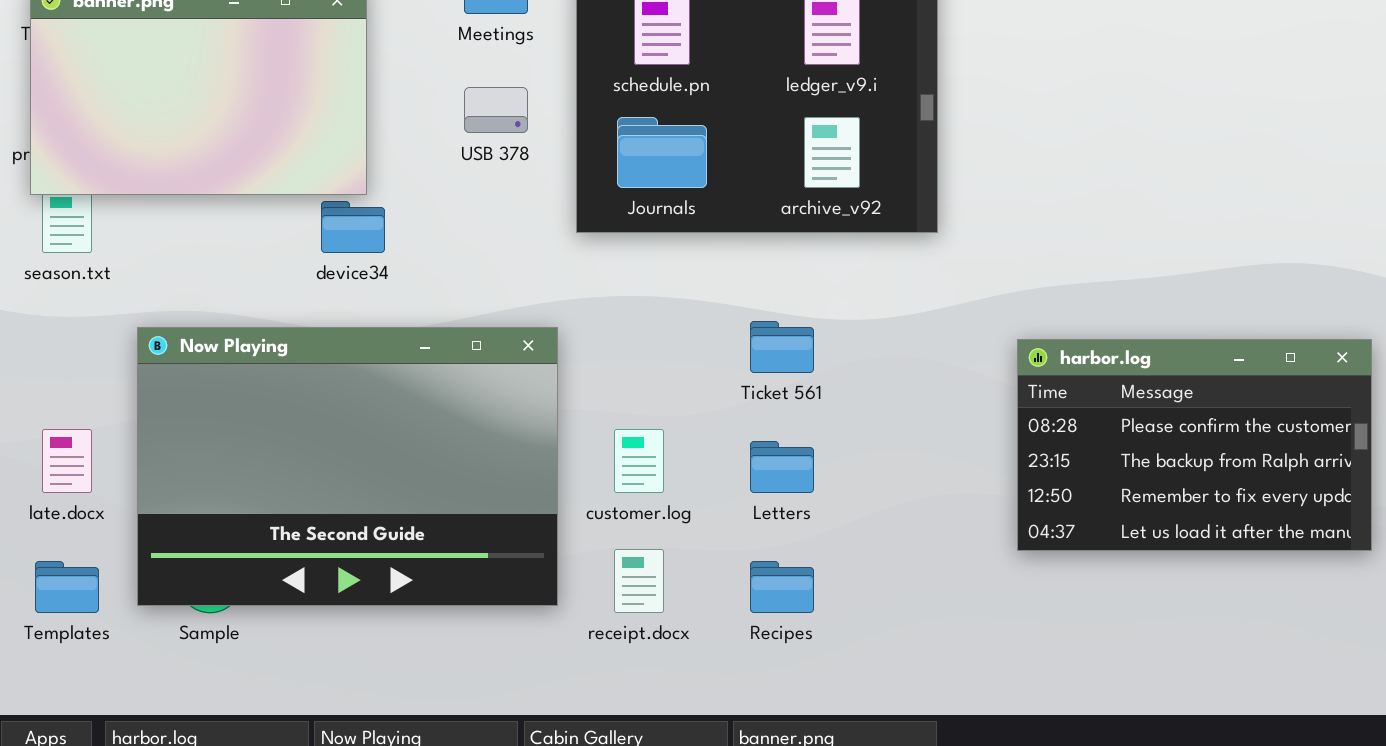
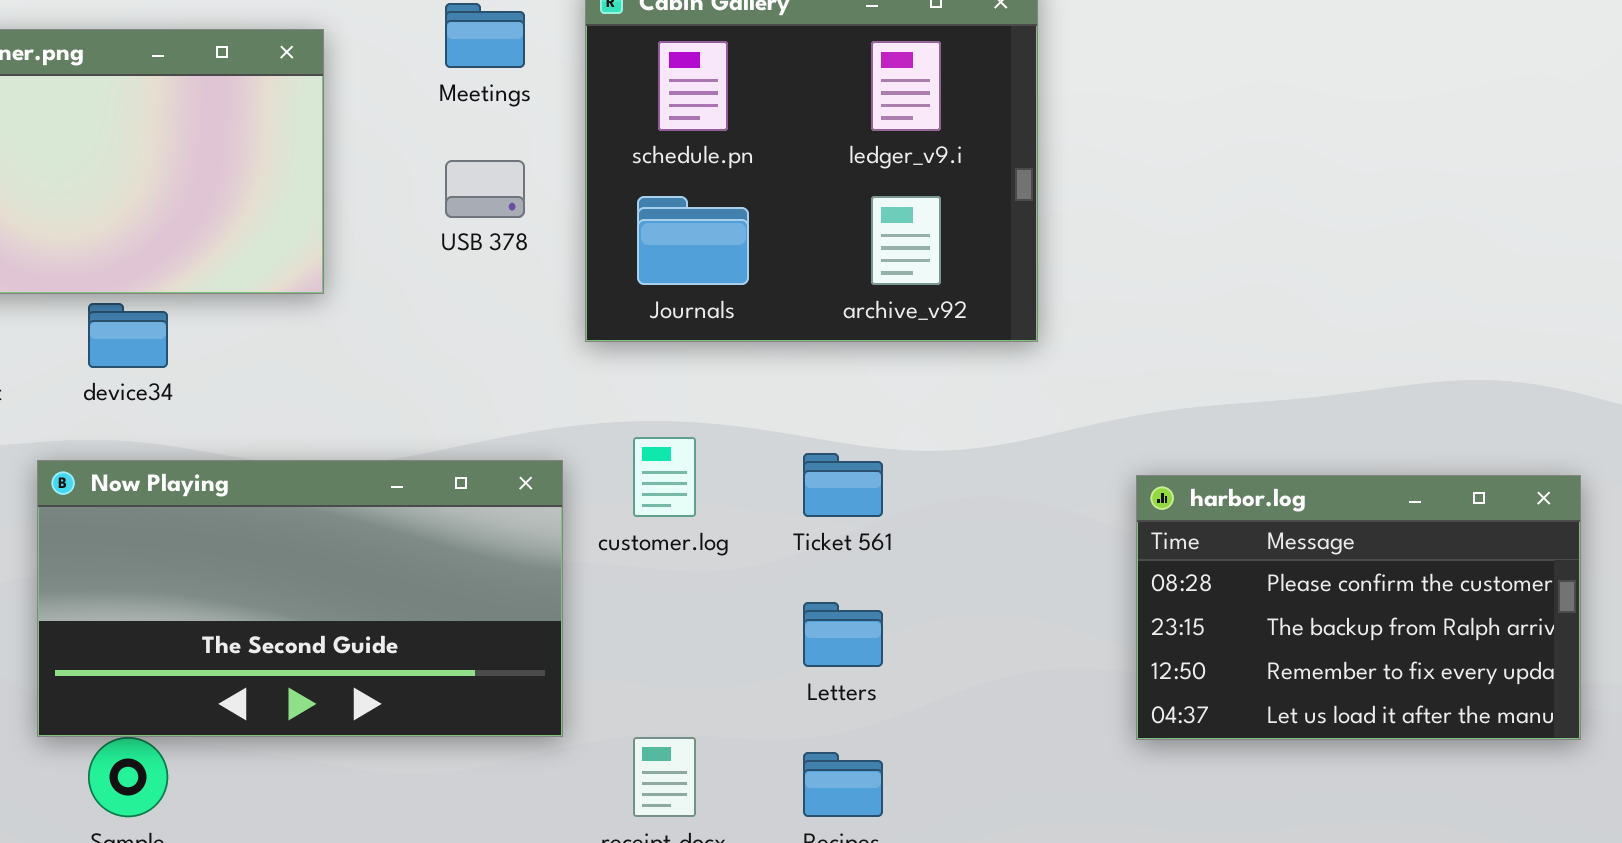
device34: [321,201,385,253] -> [88,303,168,368], moved
Now Playing: [137,327,558,606] -> [37,460,563,737], resized
customer.log: [614,429,664,493] -> [633,437,696,517], moved

